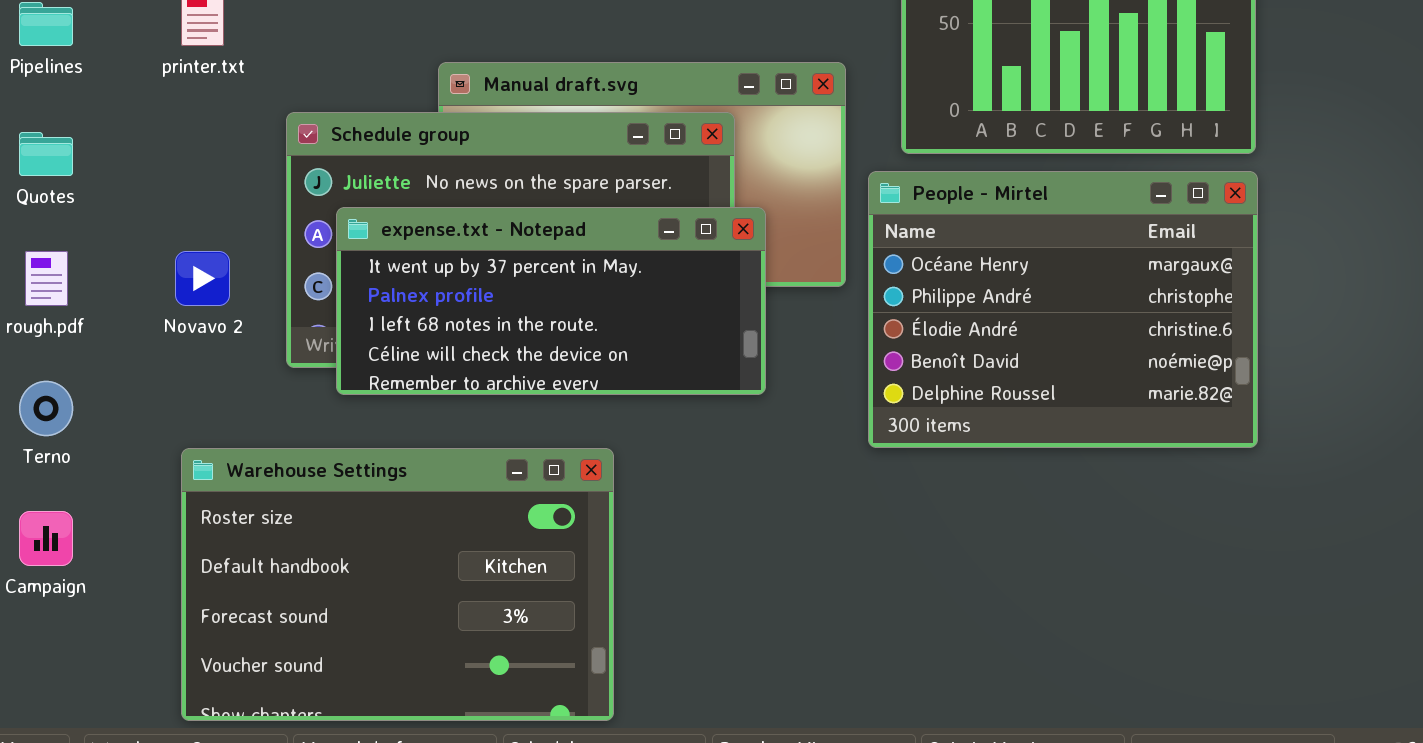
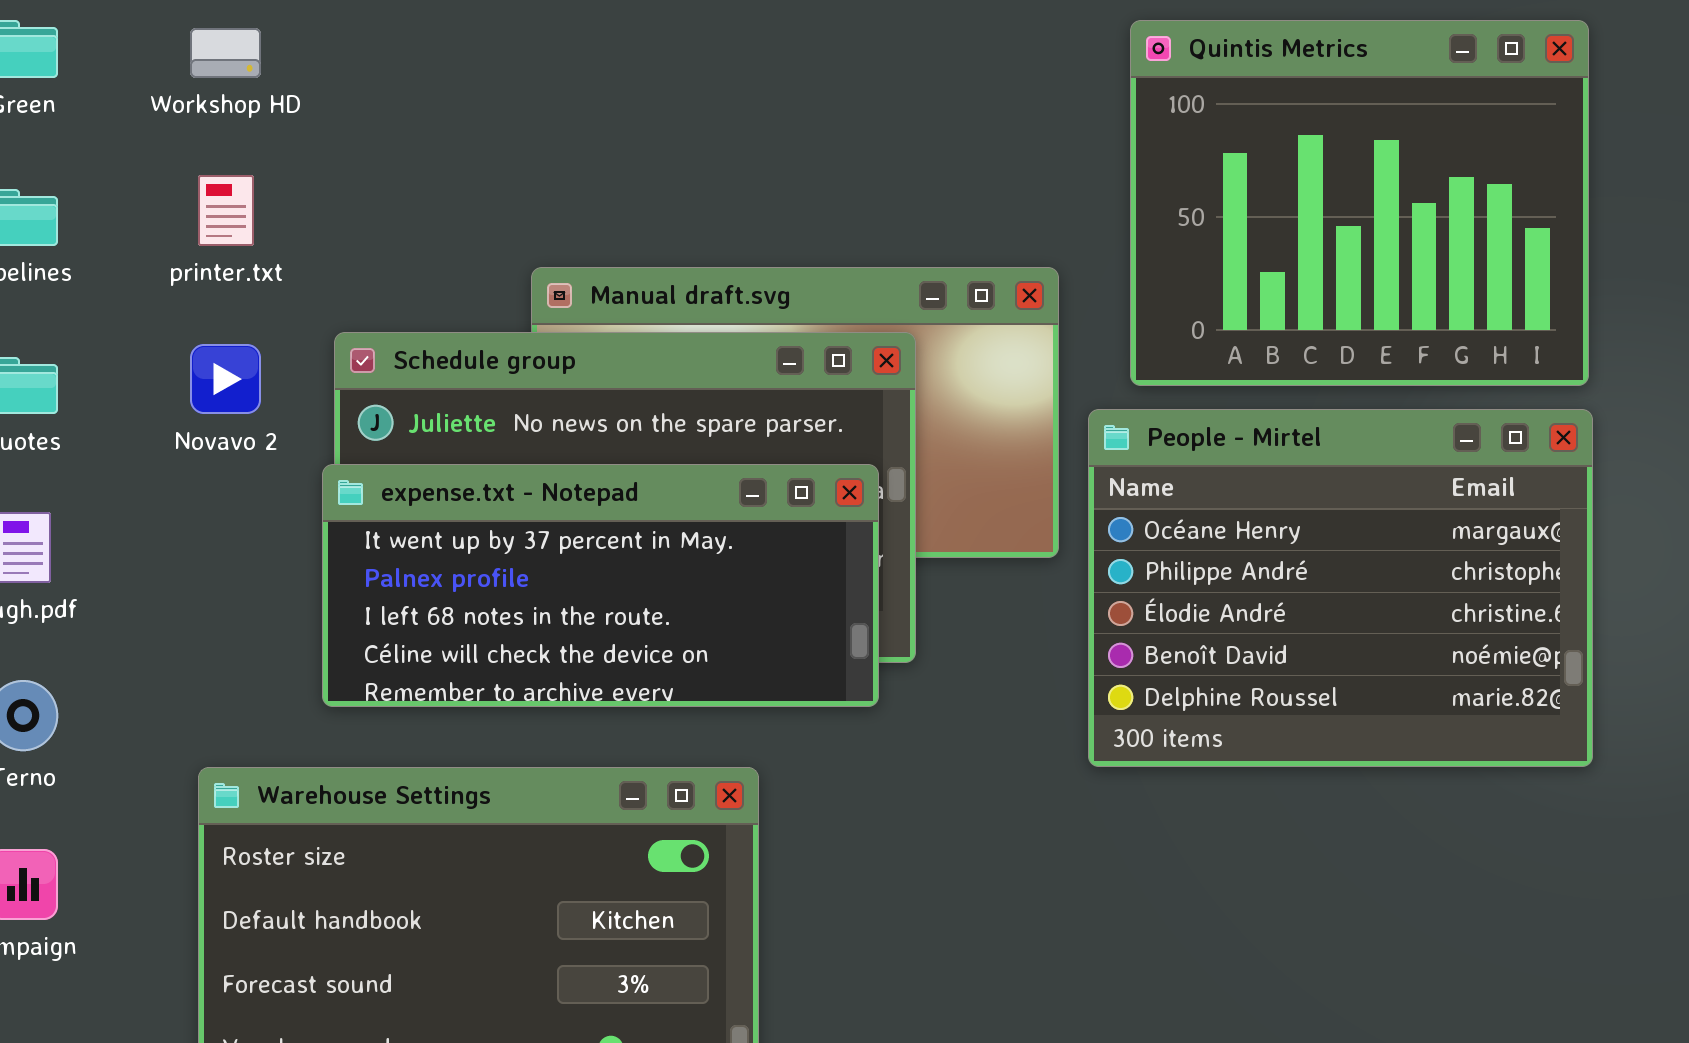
expense.txt - Notepad: [336,207,766,395] -> [322,464,879,707], moved
Novavo 2: [175,251,230,306] -> [190,344,261,414], moved

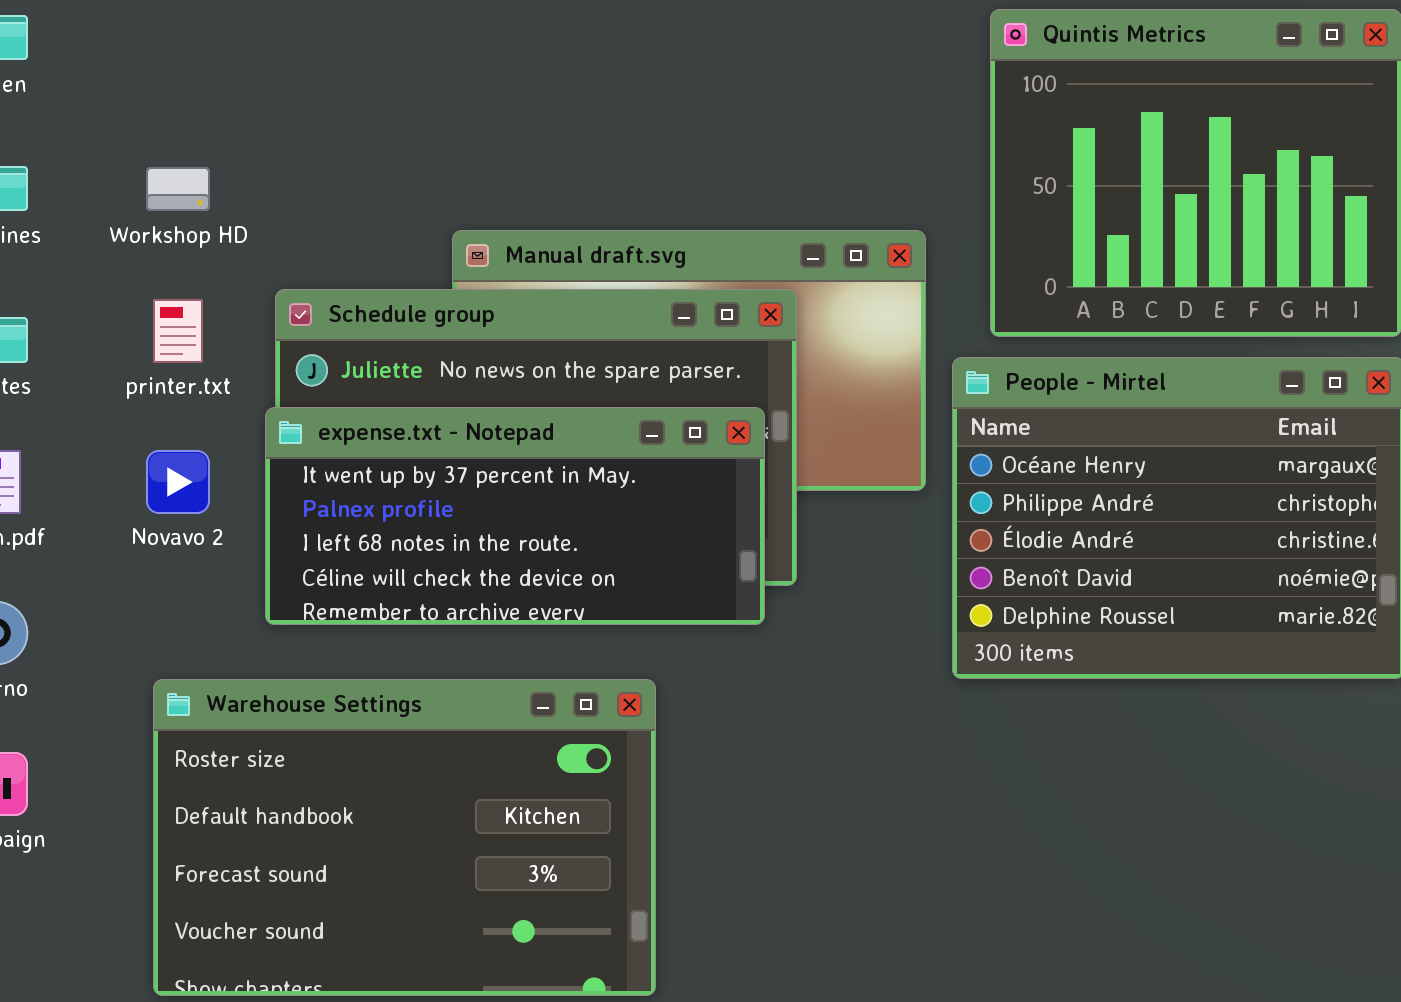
Workshop HD: [190,28,261,78] -> [146,167,210,211], moved
printer.txt: [198,175,254,246] -> [153,299,203,363], moved
Novavo 2: [190,344,261,414] -> [146,450,210,514], moved

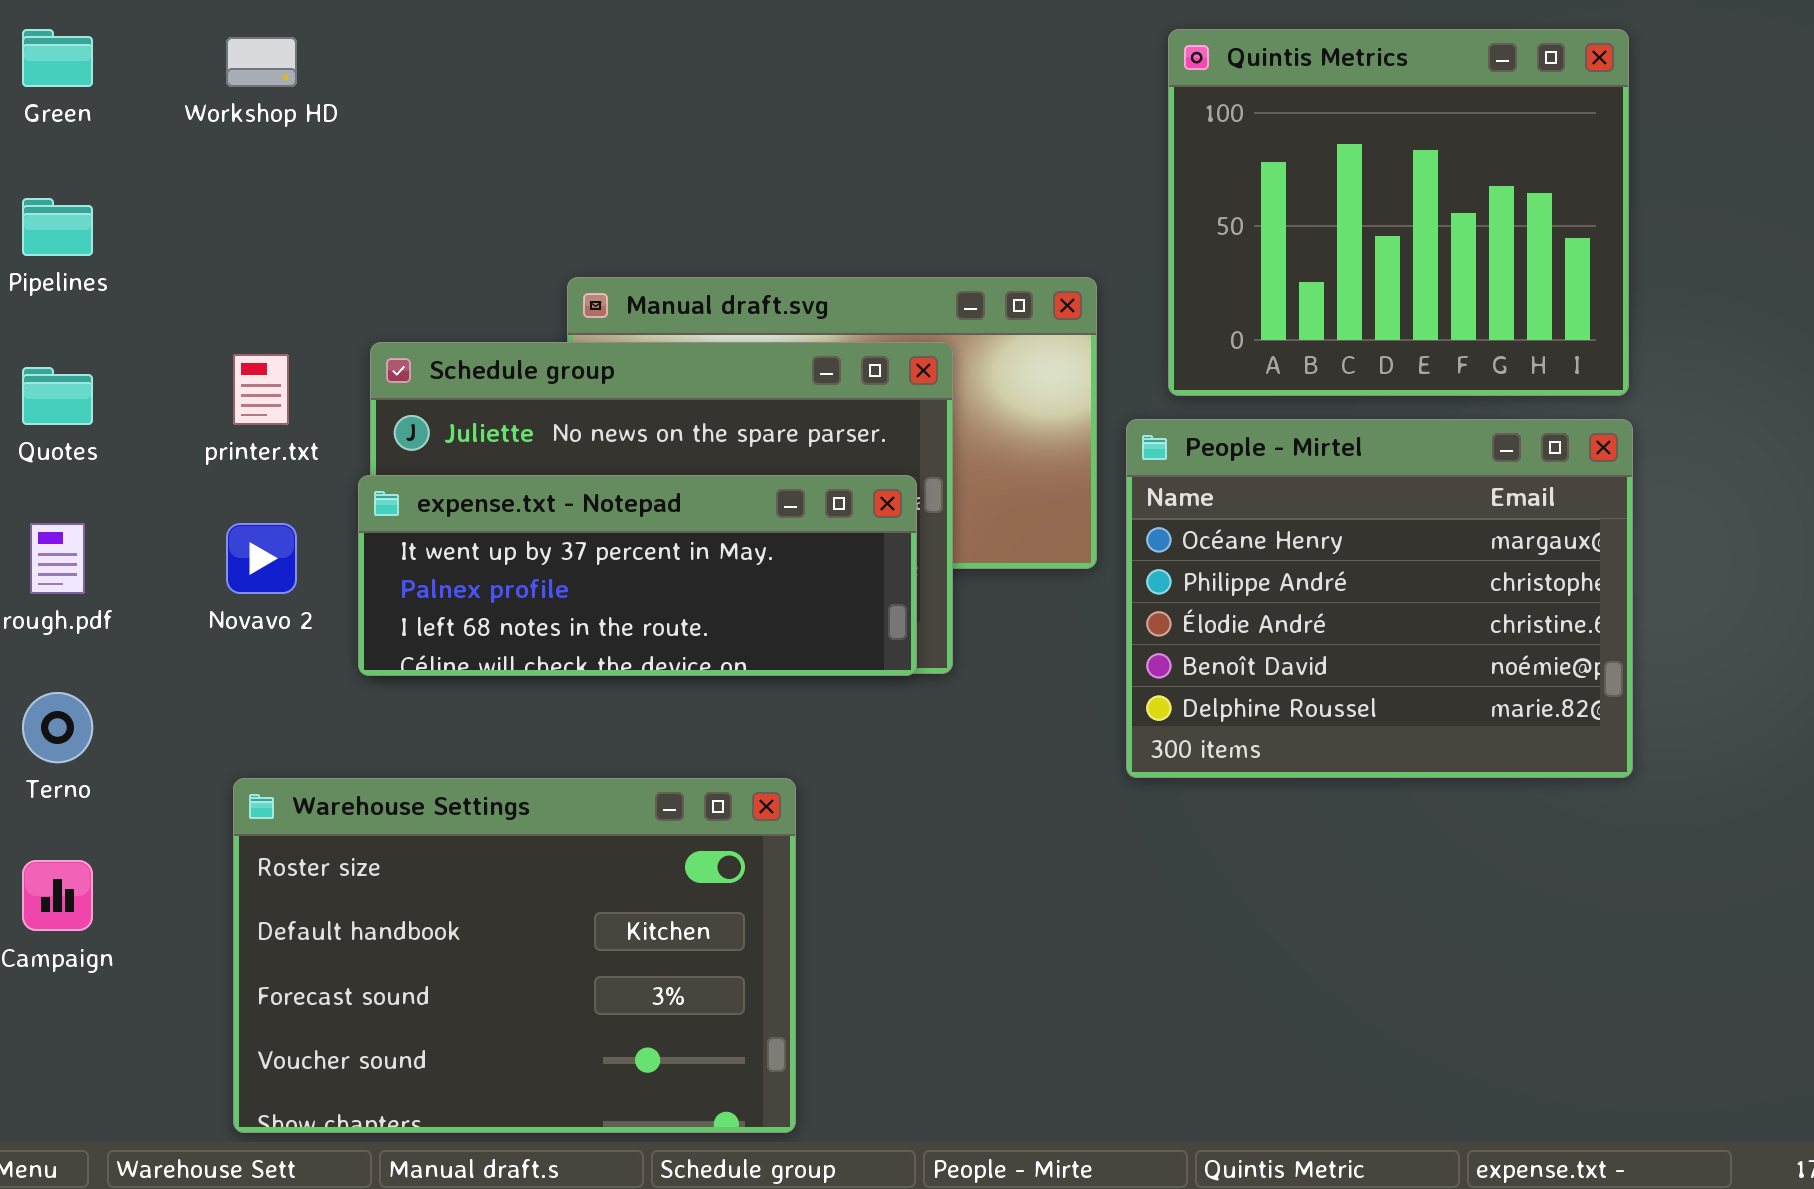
Workshop HD: [146,167,210,211] -> [226,37,297,87], moved
expense.txt - Notepad: [265,407,765,625] -> [358,475,917,676], resized

